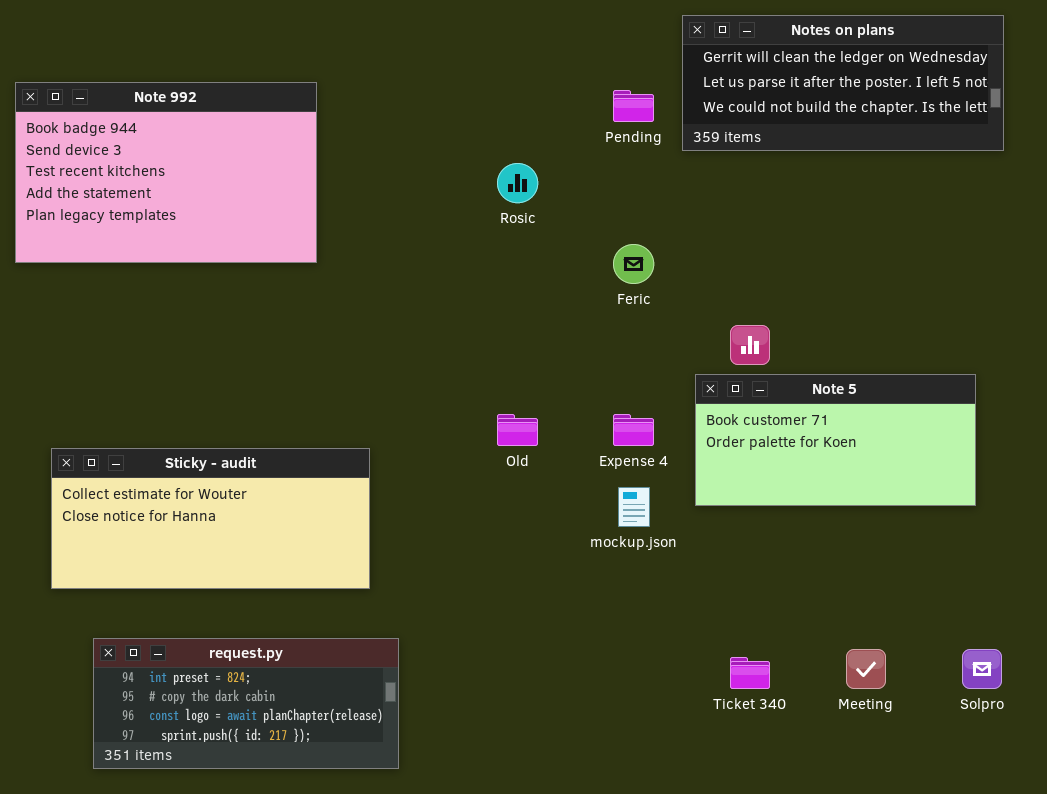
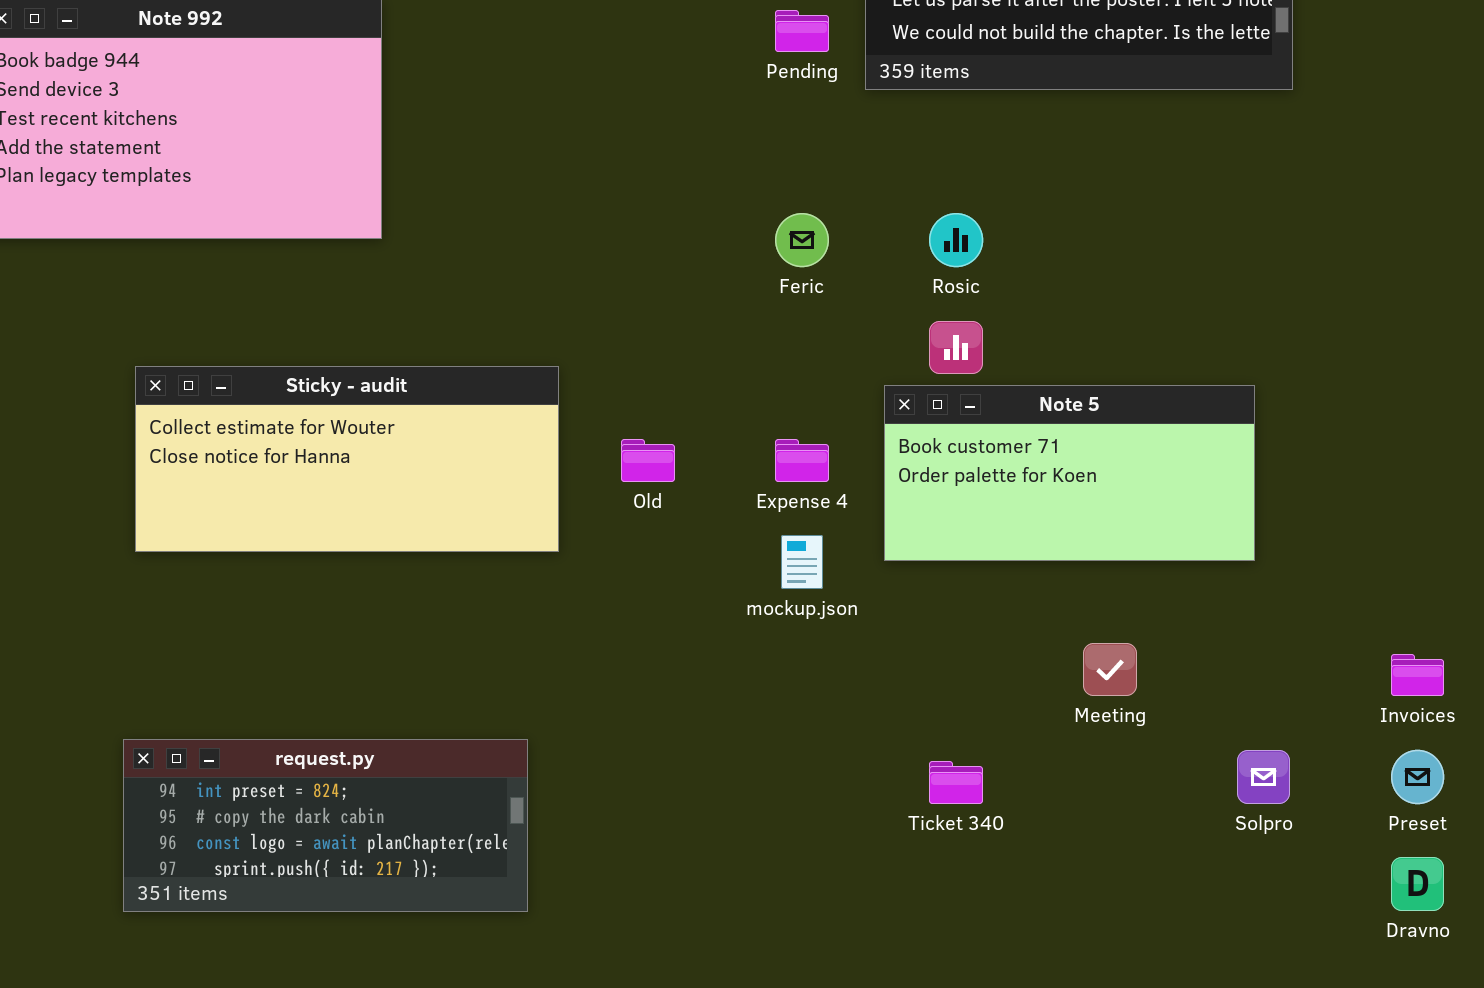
Rosic: [497,163,538,203] -> [929,213,983,267], moved
Sticky - audit: [51,448,370,589] -> [135,366,559,552], moved
request.py: [93,638,399,769] -> [123,739,528,912], moved
Meeting: [846,649,886,689] -> [1083,643,1137,696], moved

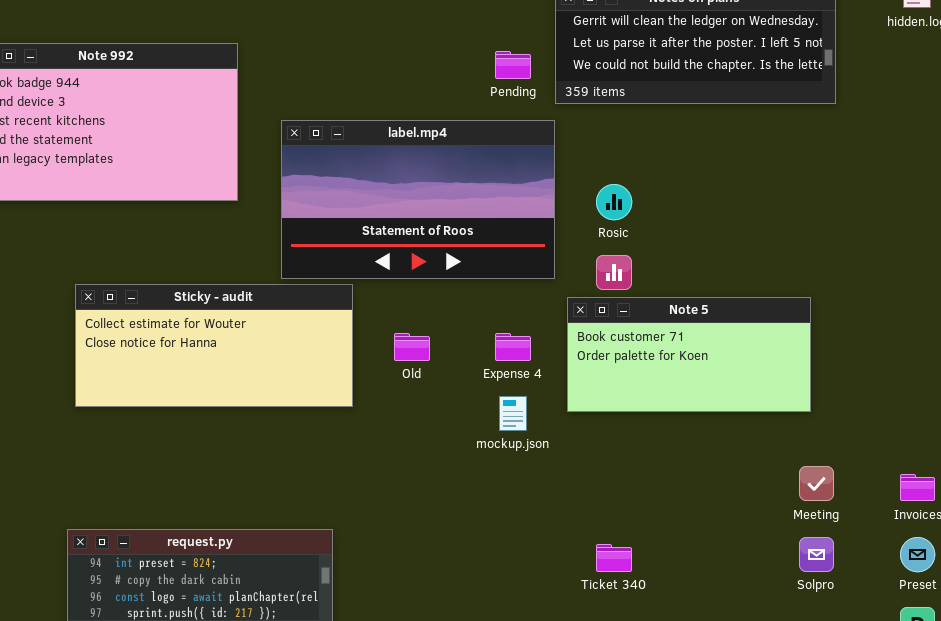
label.mp4: none -> [281,120,555,279], opened
Meeting: [1083,643,1137,696] -> [799,466,834,501], moved

